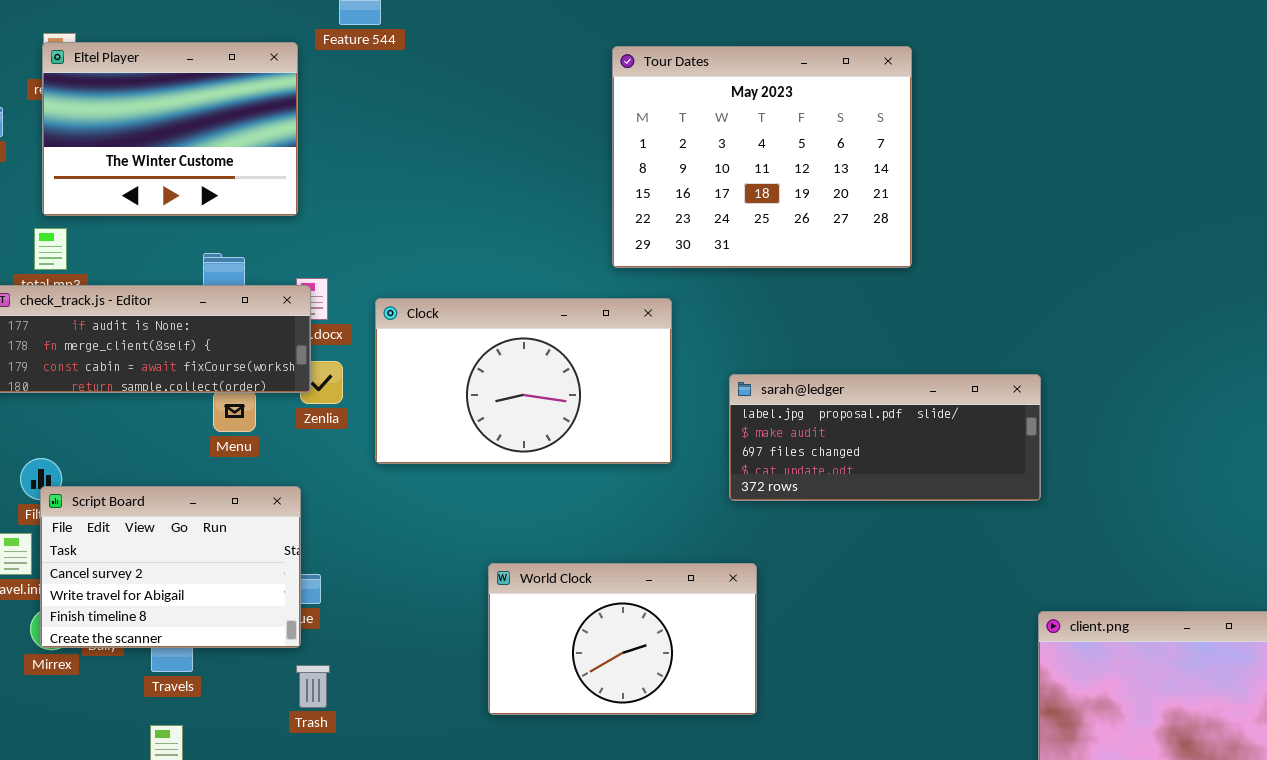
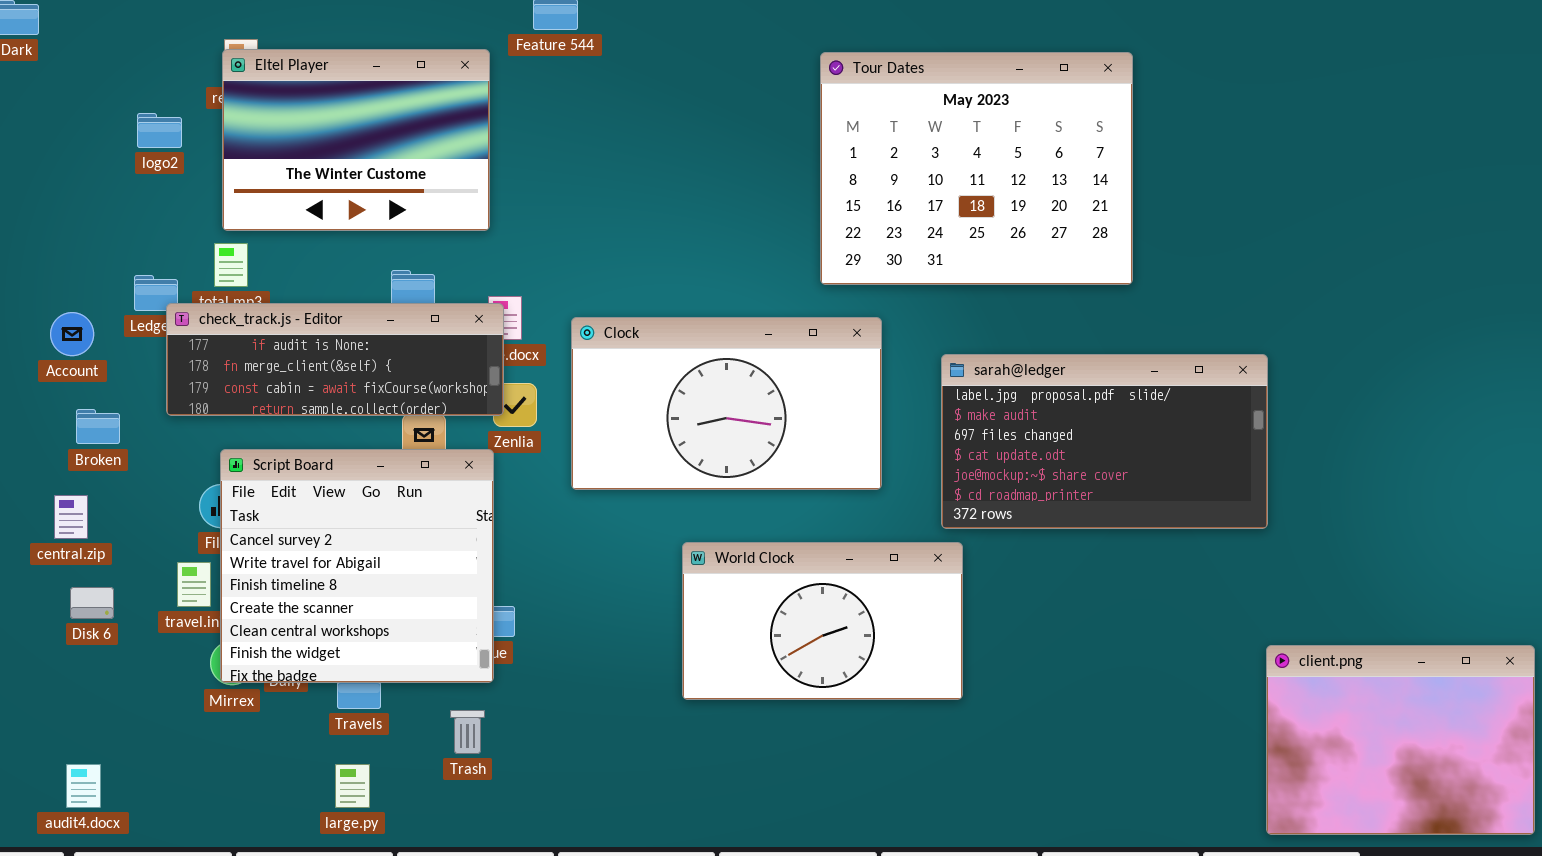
sarah@ledger: [729,374,1041,501] -> [941,354,1268,529], resized
Script Board: [40,486,301,648] -> [220,449,494,683], resized
World Clock: [488,563,757,715] -> [682,542,963,700], moved
Trash: [296,665,330,708] -> [450,710,485,754], moved

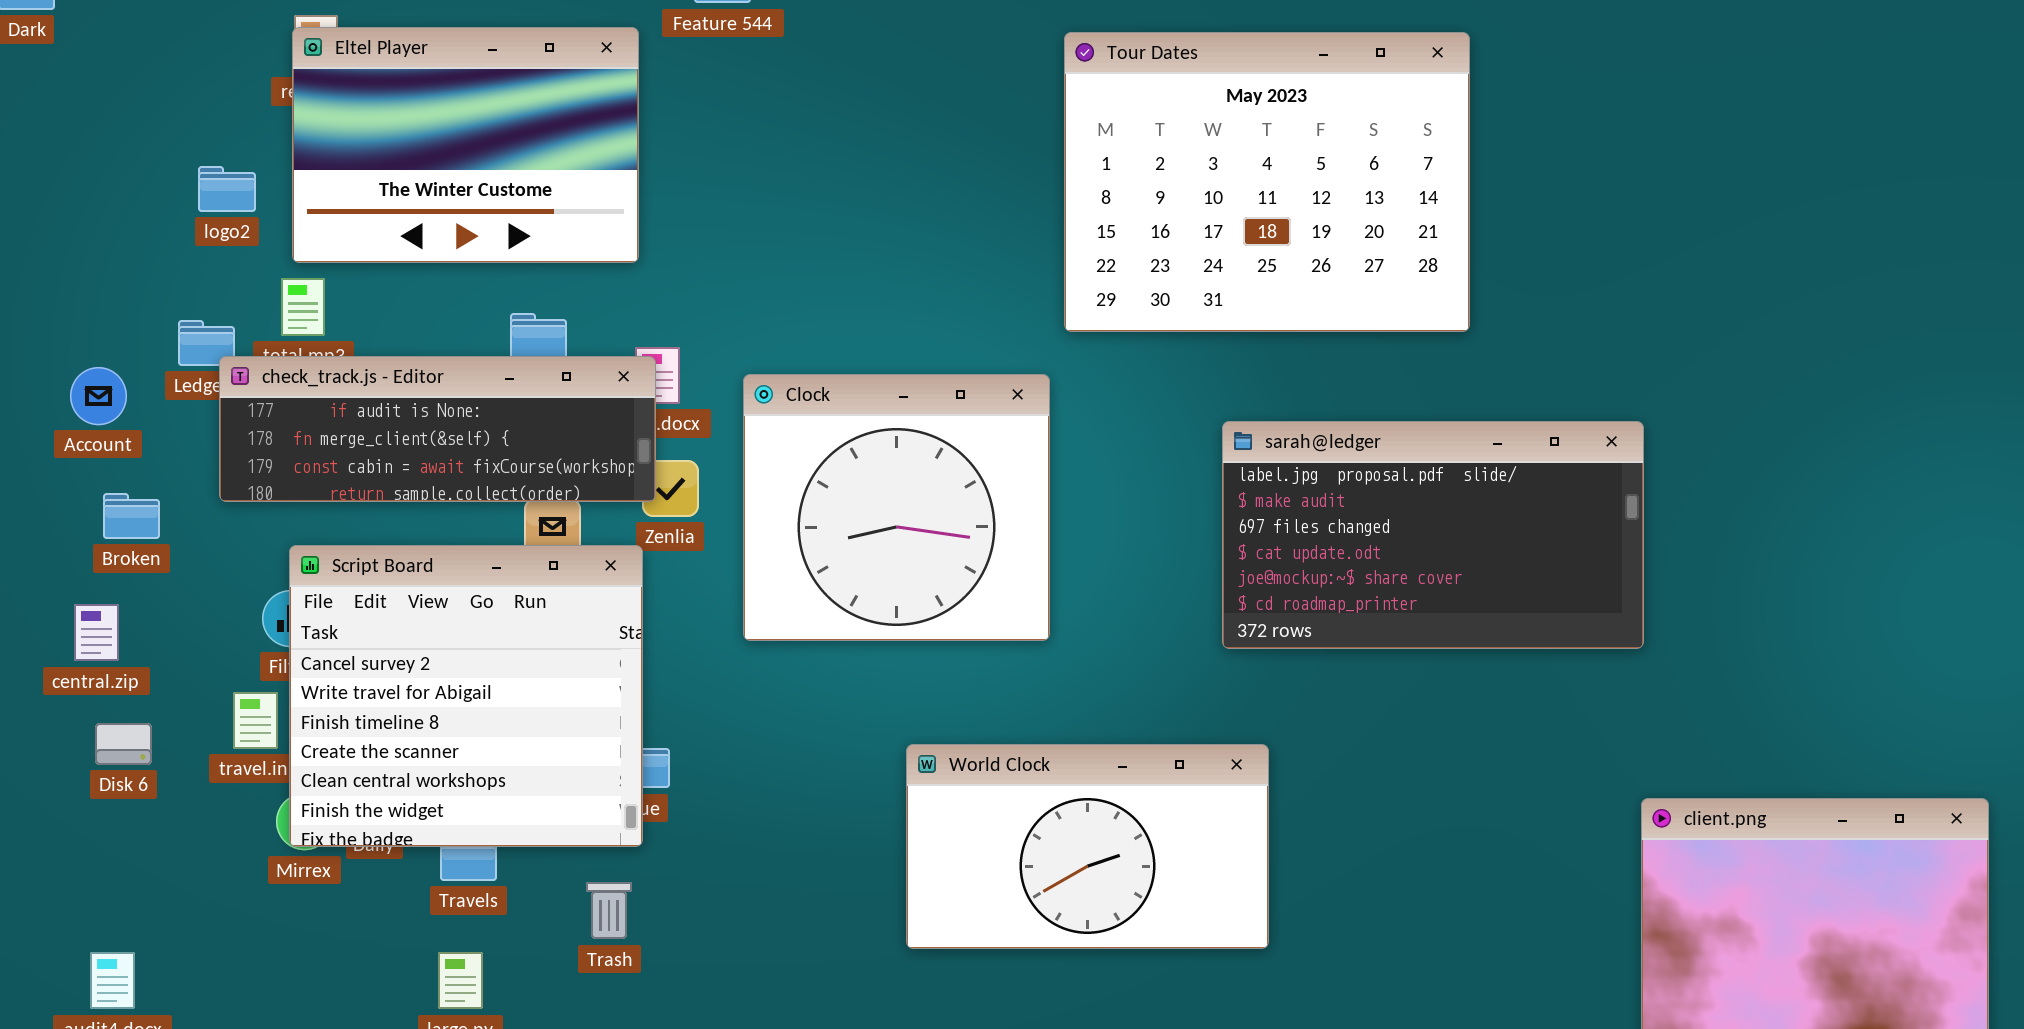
logo2: [137,113,182,148] -> [198,166,256,212], moved
Clock: [571,317,882,490] -> [743,374,1050,641], resized
World Clock: [682,542,963,700] -> [906,744,1269,949], moved

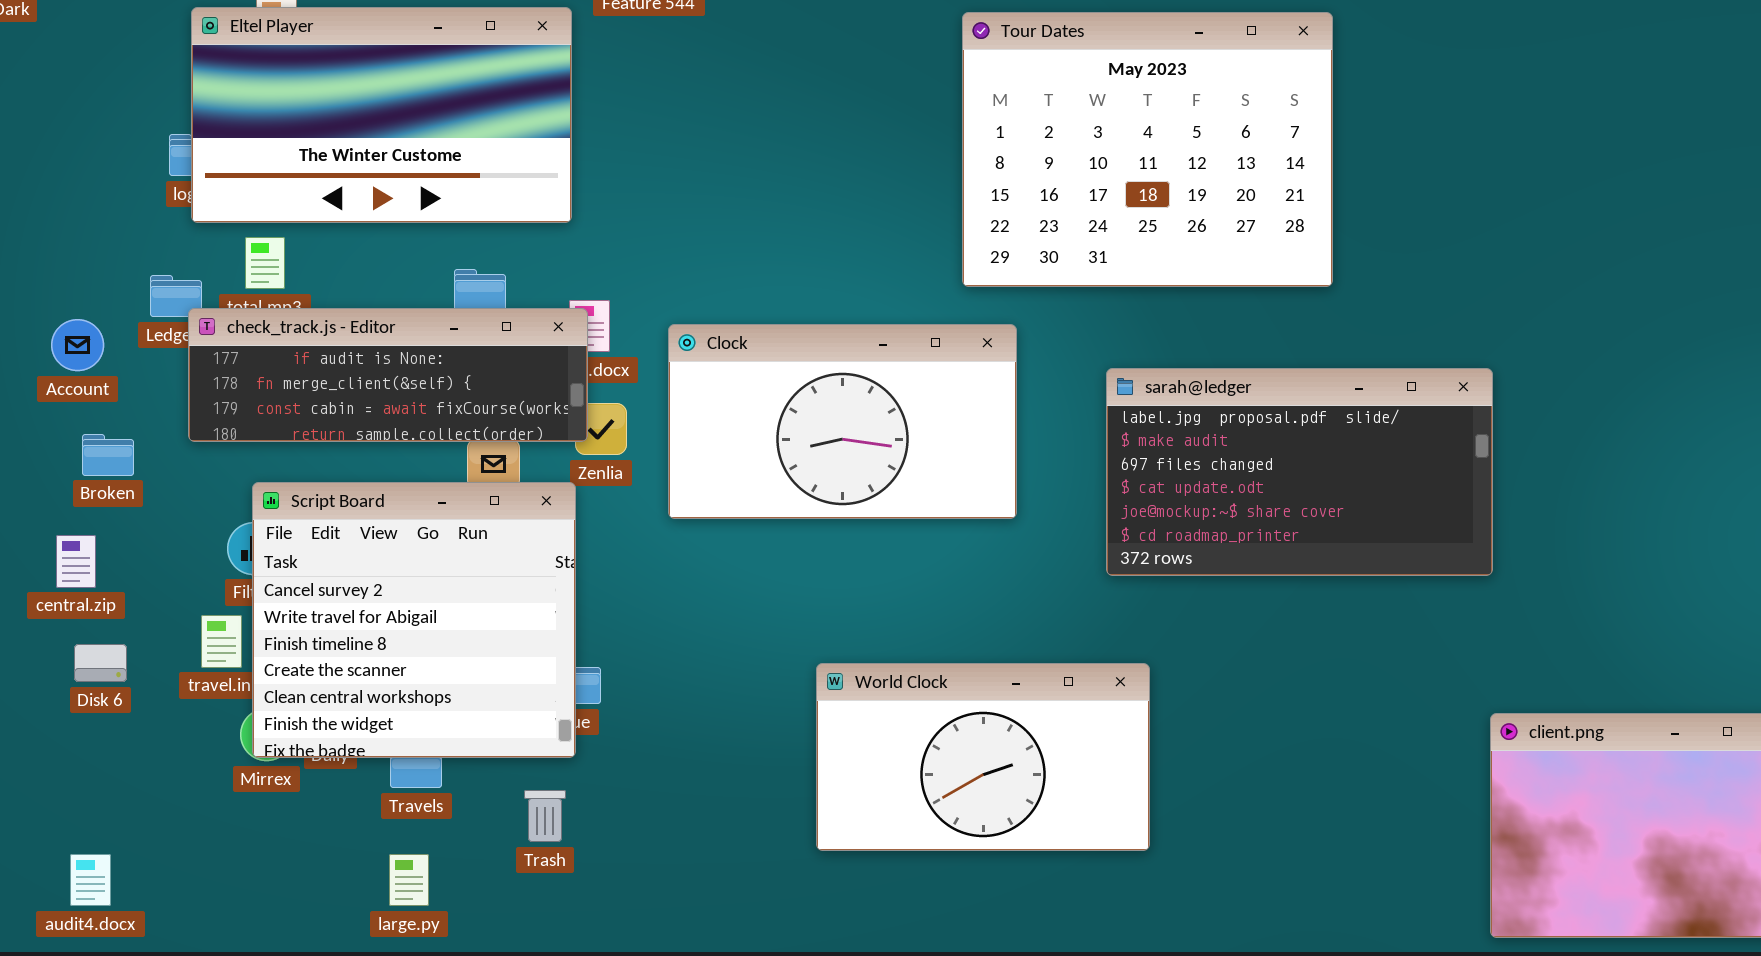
Eltel Player: [292,27,639,263] -> [191,7,572,223], resized
Clock: [743,374,1050,641] -> [668,324,1017,519], resized

